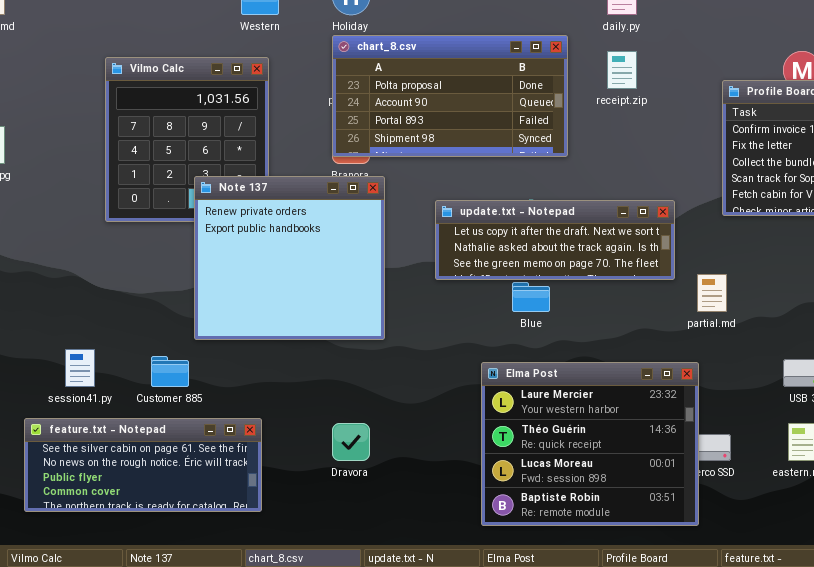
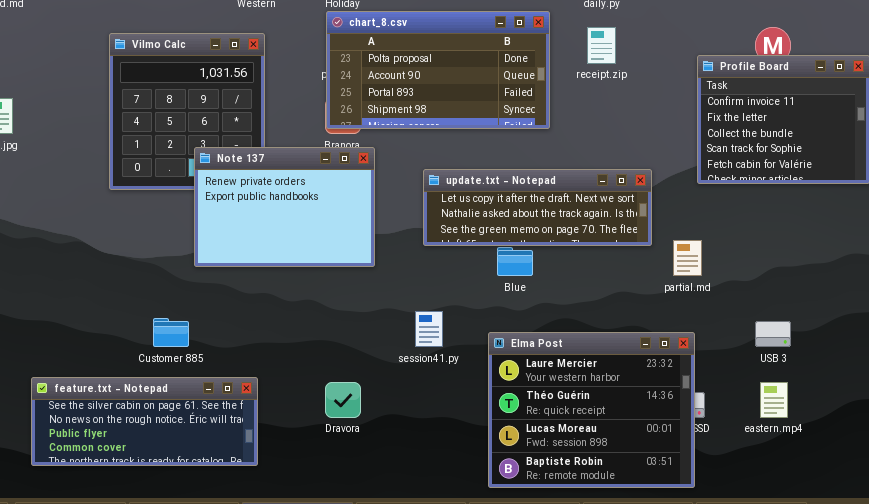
Note 137: [194,176,385,340] -> [194,147,375,267], resized
session41.py: [65,349,95,387] -> [415,311,443,347], moved
Elma Post: [481,362,699,526] -> [488,332,695,488], moved

